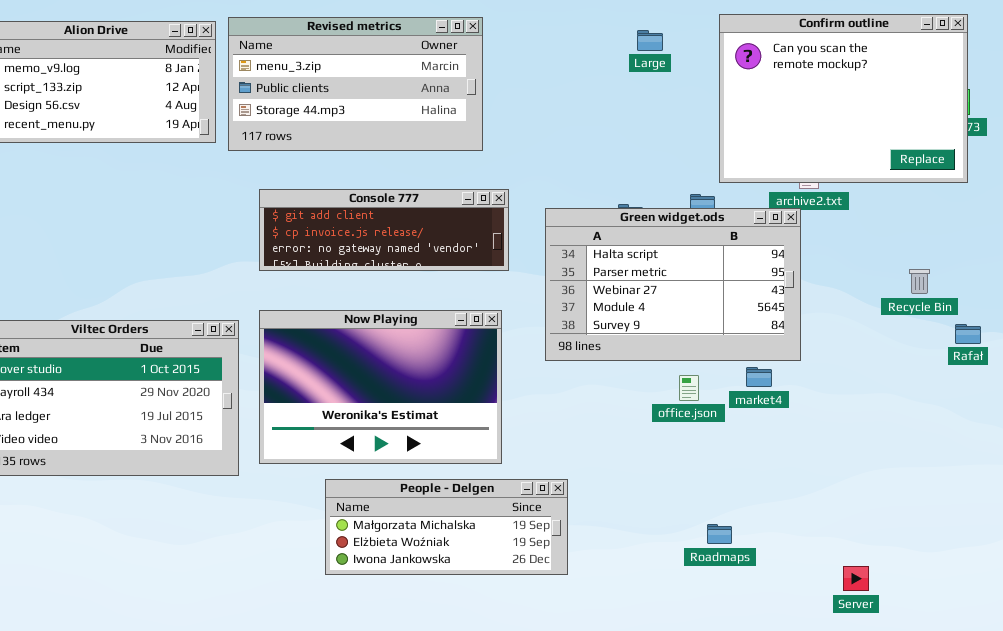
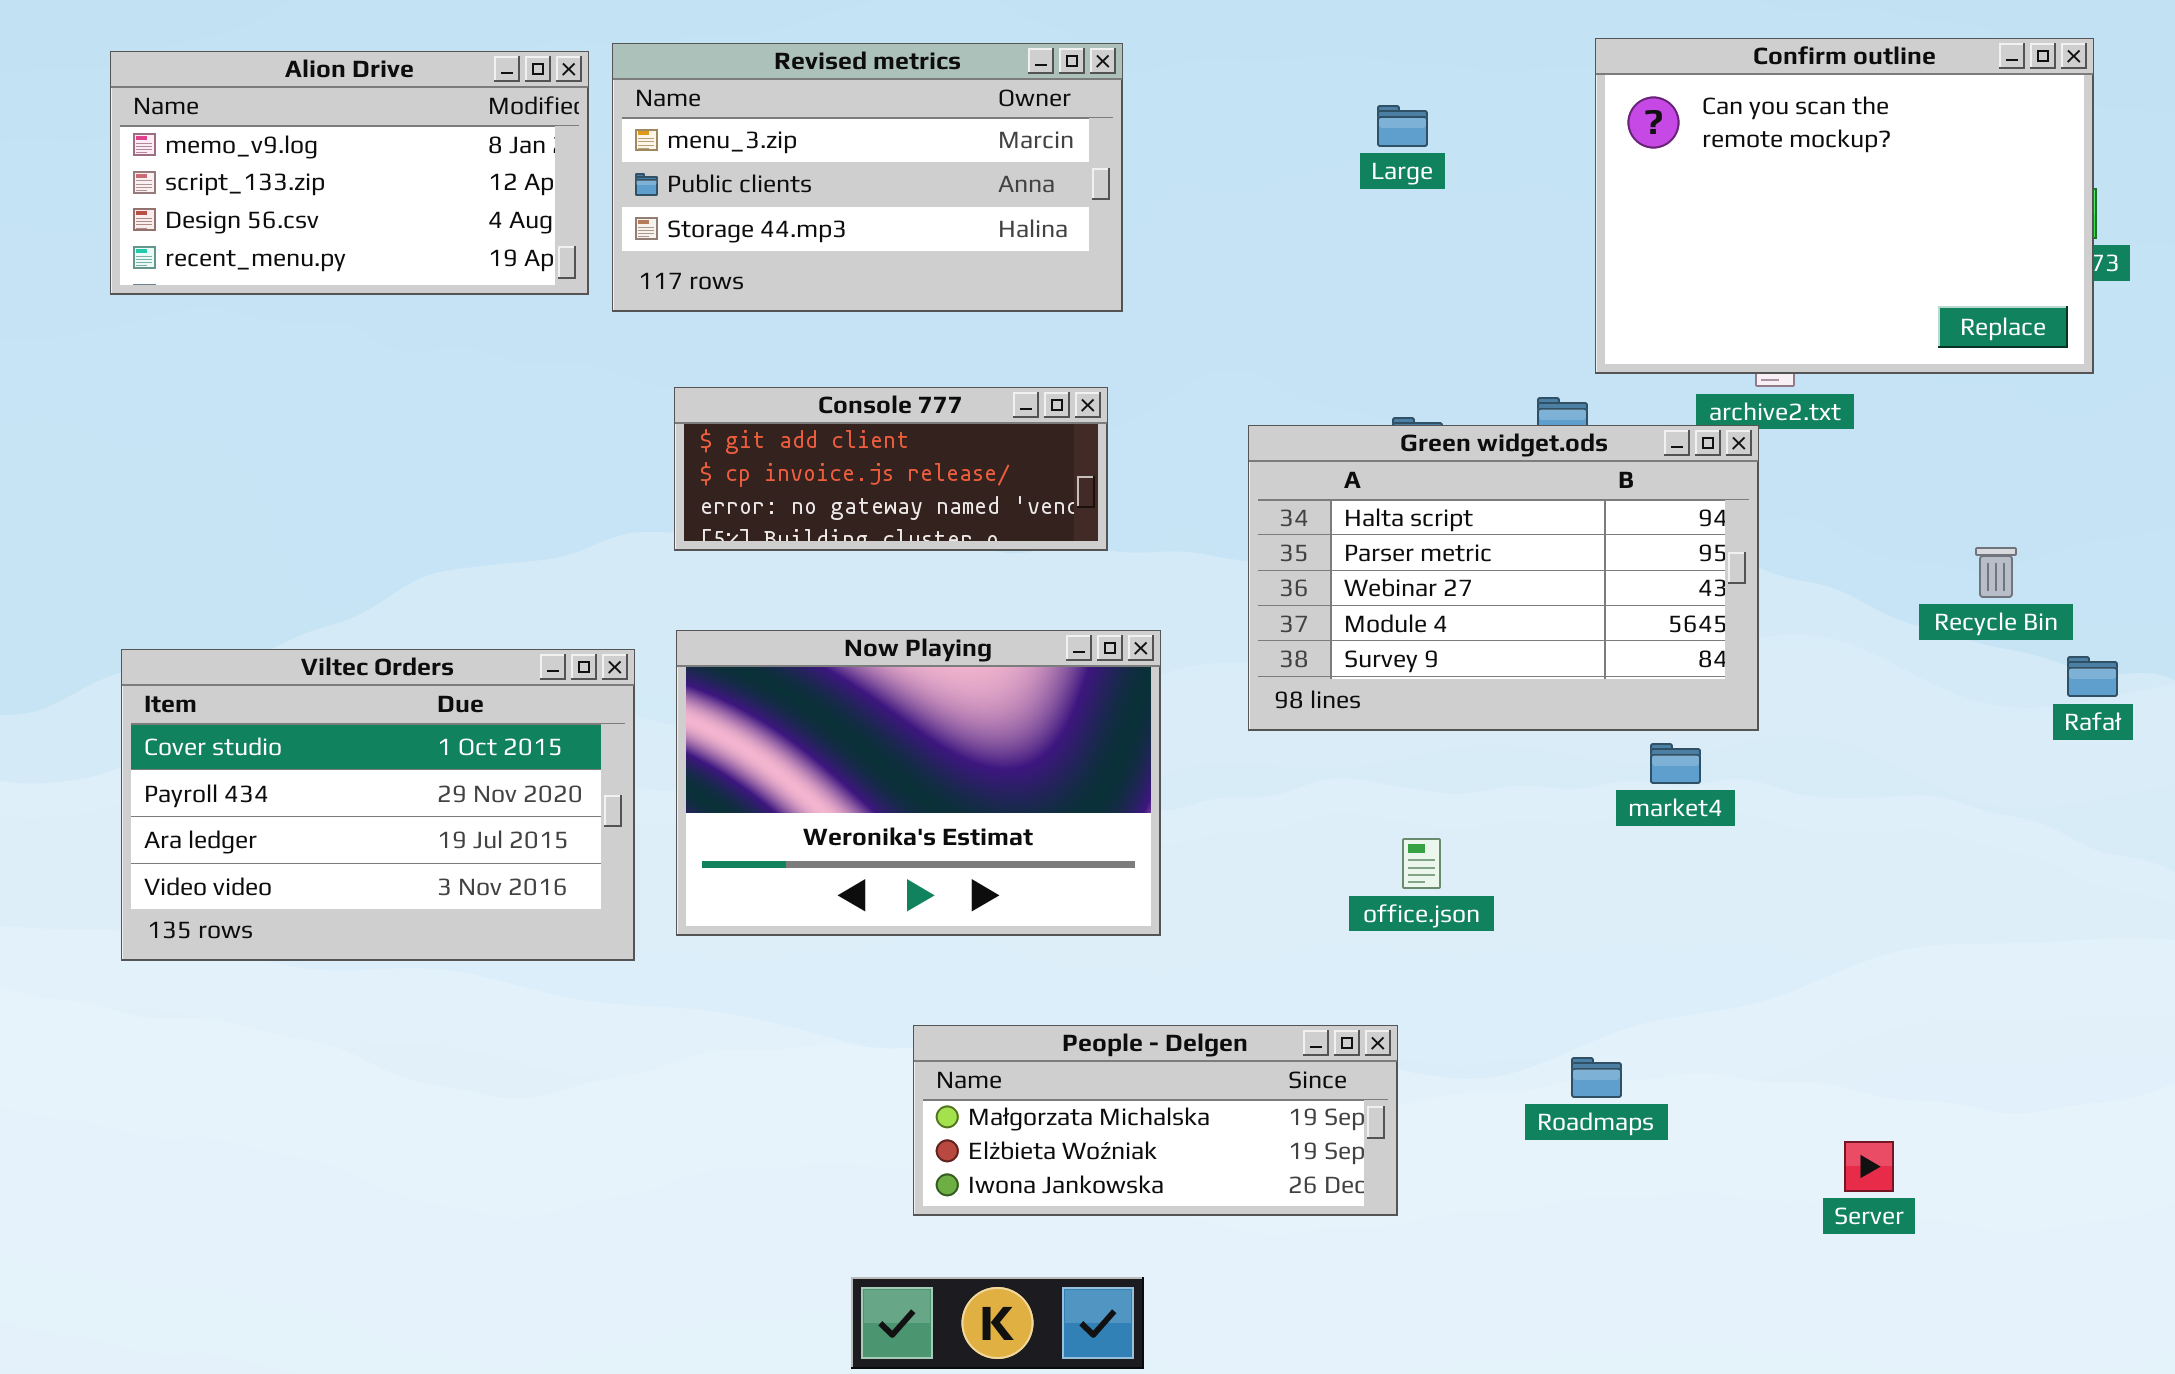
Large: [637,30,663,51] -> [1377,105,1428,147], moved
Console 777: [259,189,509,271] -> [674,387,1108,551], resized
office.json: [679,375,699,401] -> [1402,838,1441,889], moved
People - Delgen: [325,479,568,575] -> [913,1025,1398,1216], moved

